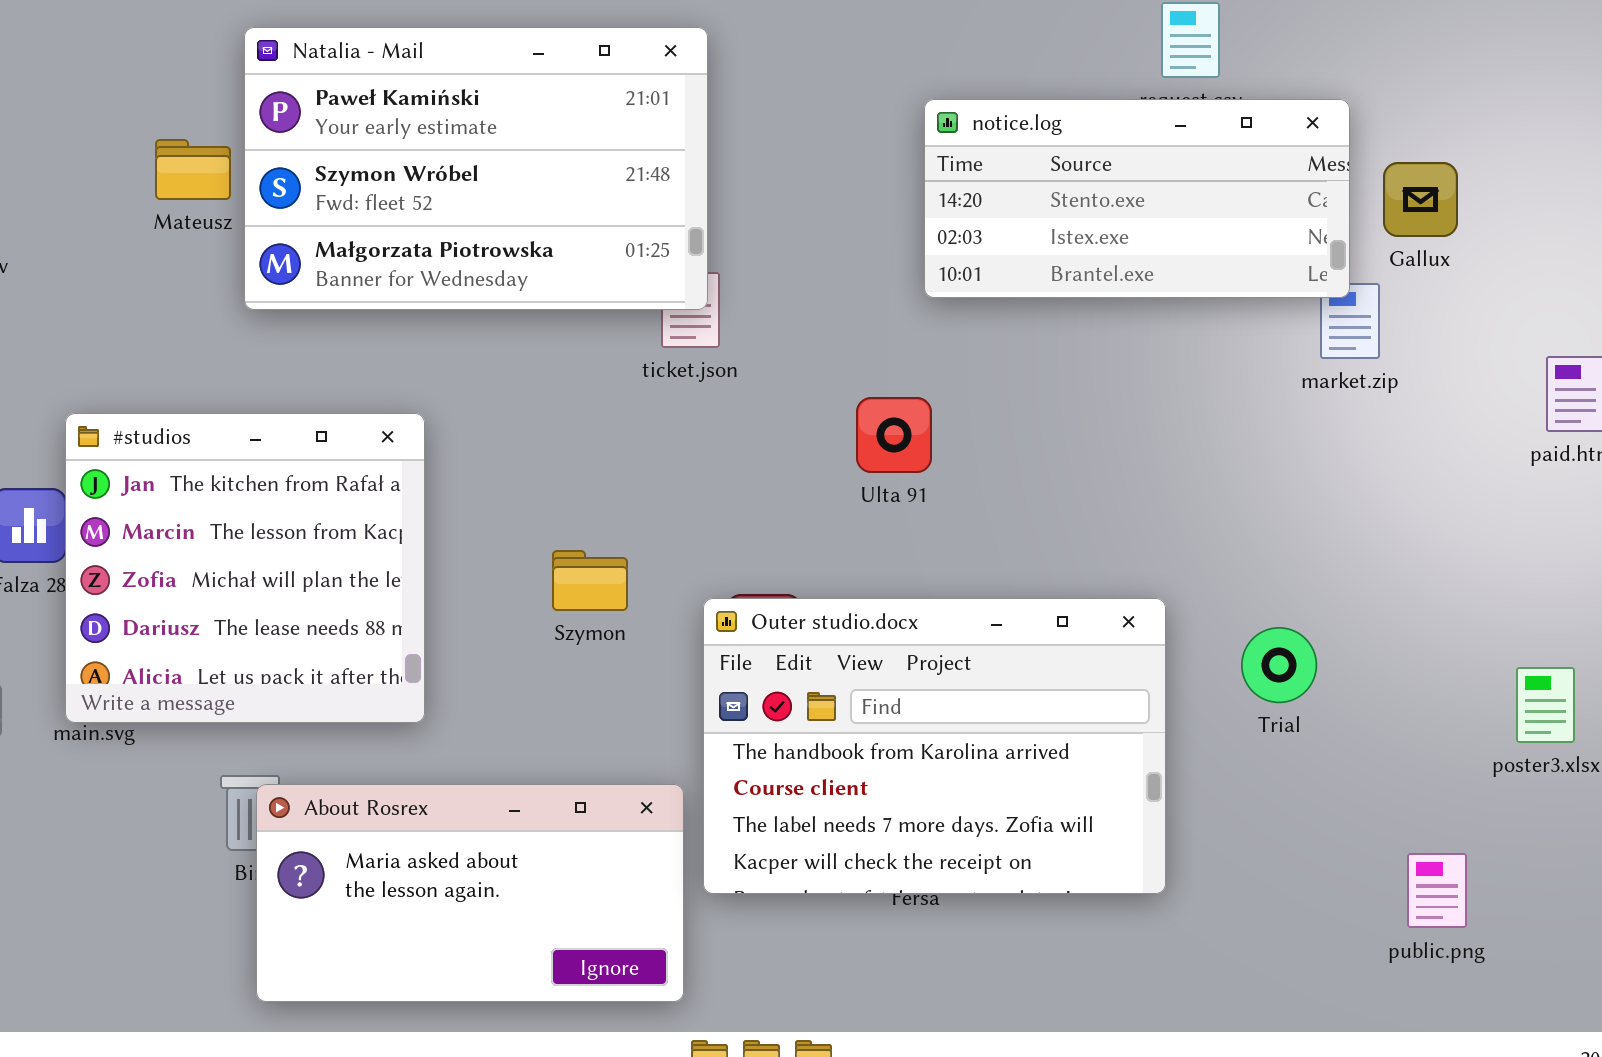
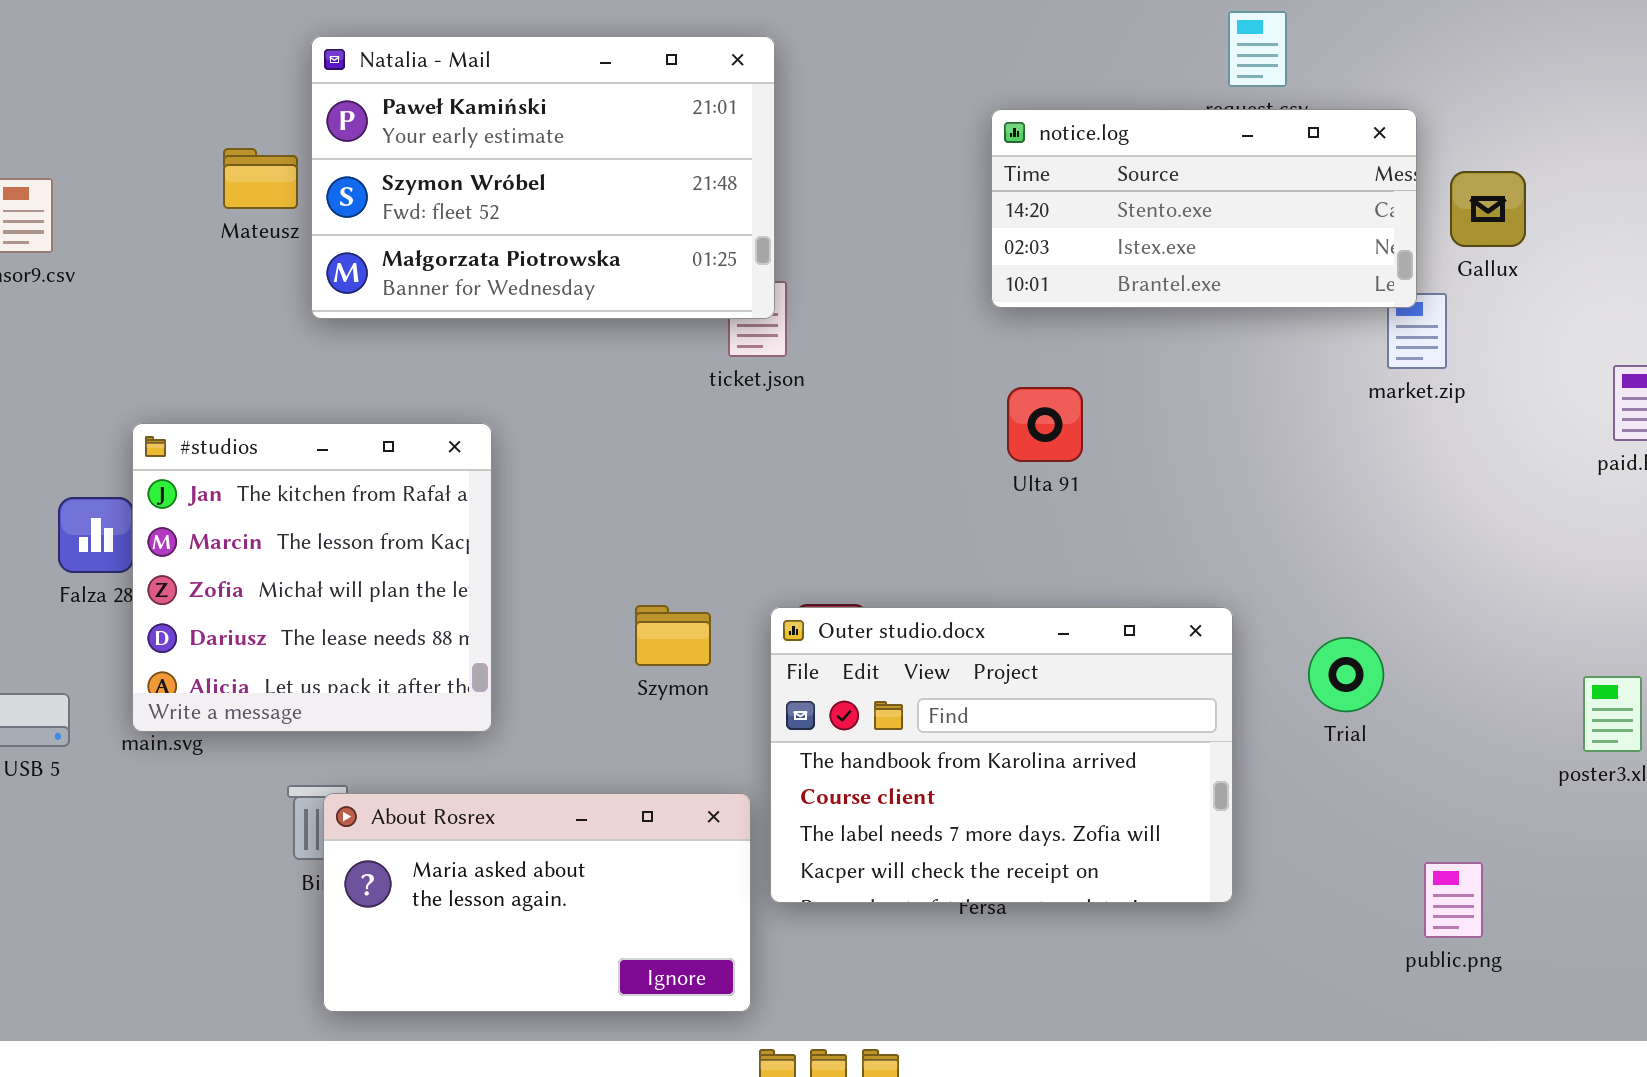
Ulta 91: [856,397,932,473] -> [1007,387,1083,462], moved
Szymon: [552,550,628,611] -> [635,605,711,666], moved
public.png: [1407,853,1467,928] -> [1424,862,1483,938], moved

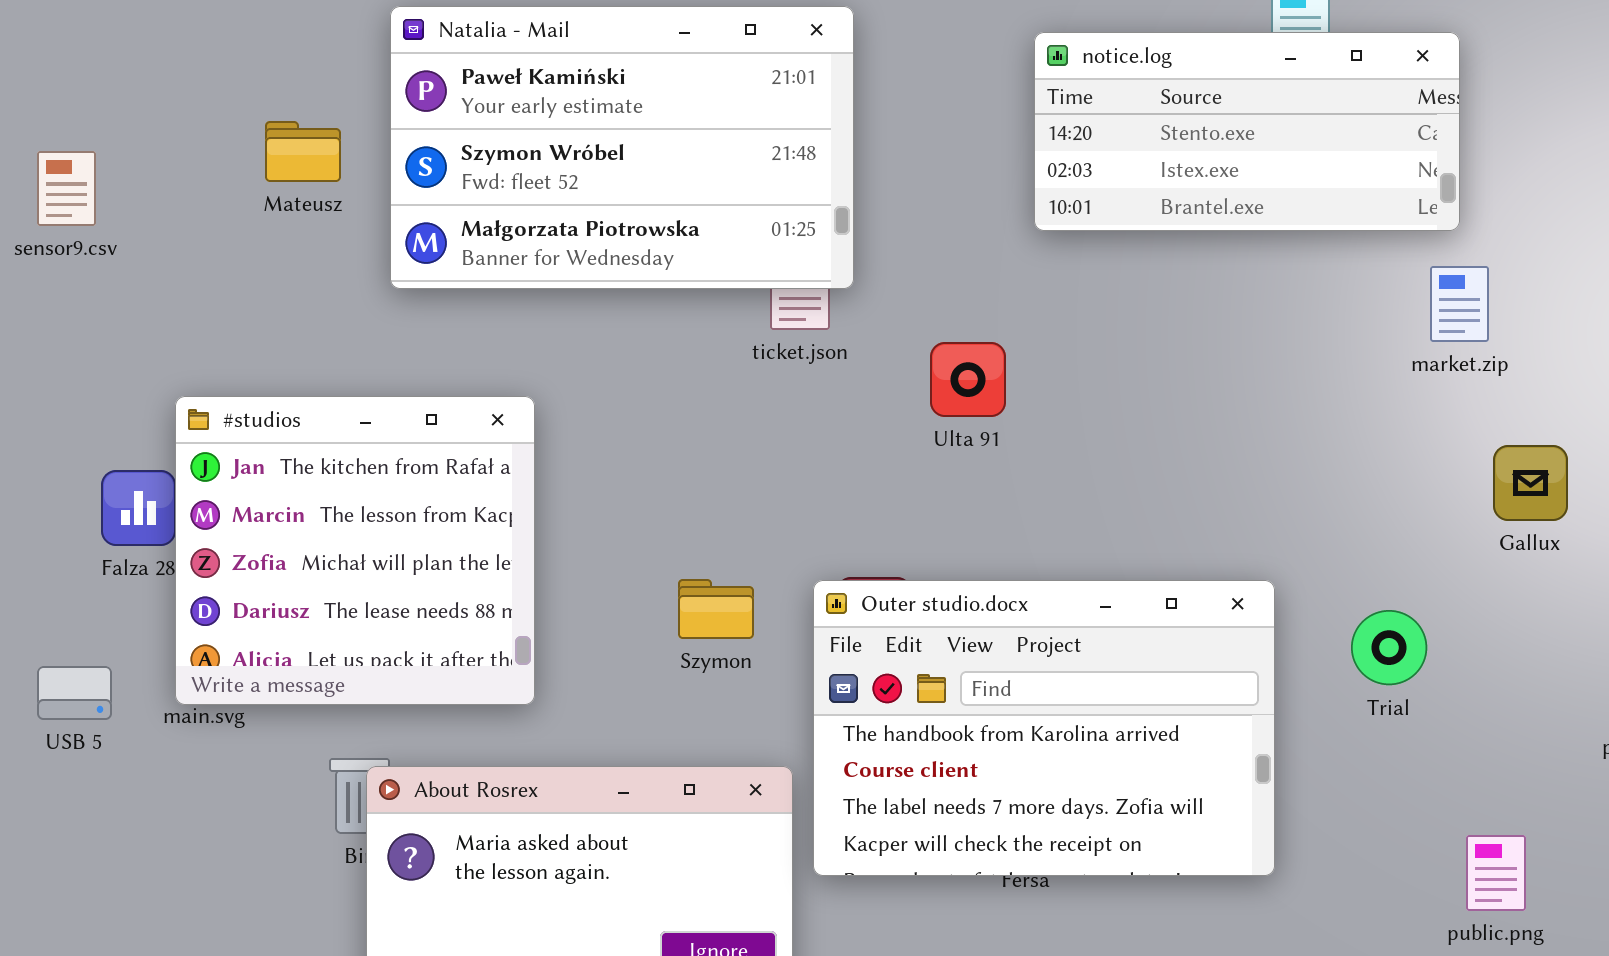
Natalia - Mail: [311,36,775,319] -> [390,6,854,289], moved
notice.log: [991,109,1417,308] -> [1034,32,1460,231], moved
Gallux: [1450,171,1526,247] -> [1493,445,1568,521], moved
Ulta 91: [1007,387,1083,462] -> [930,342,1006,417], moved

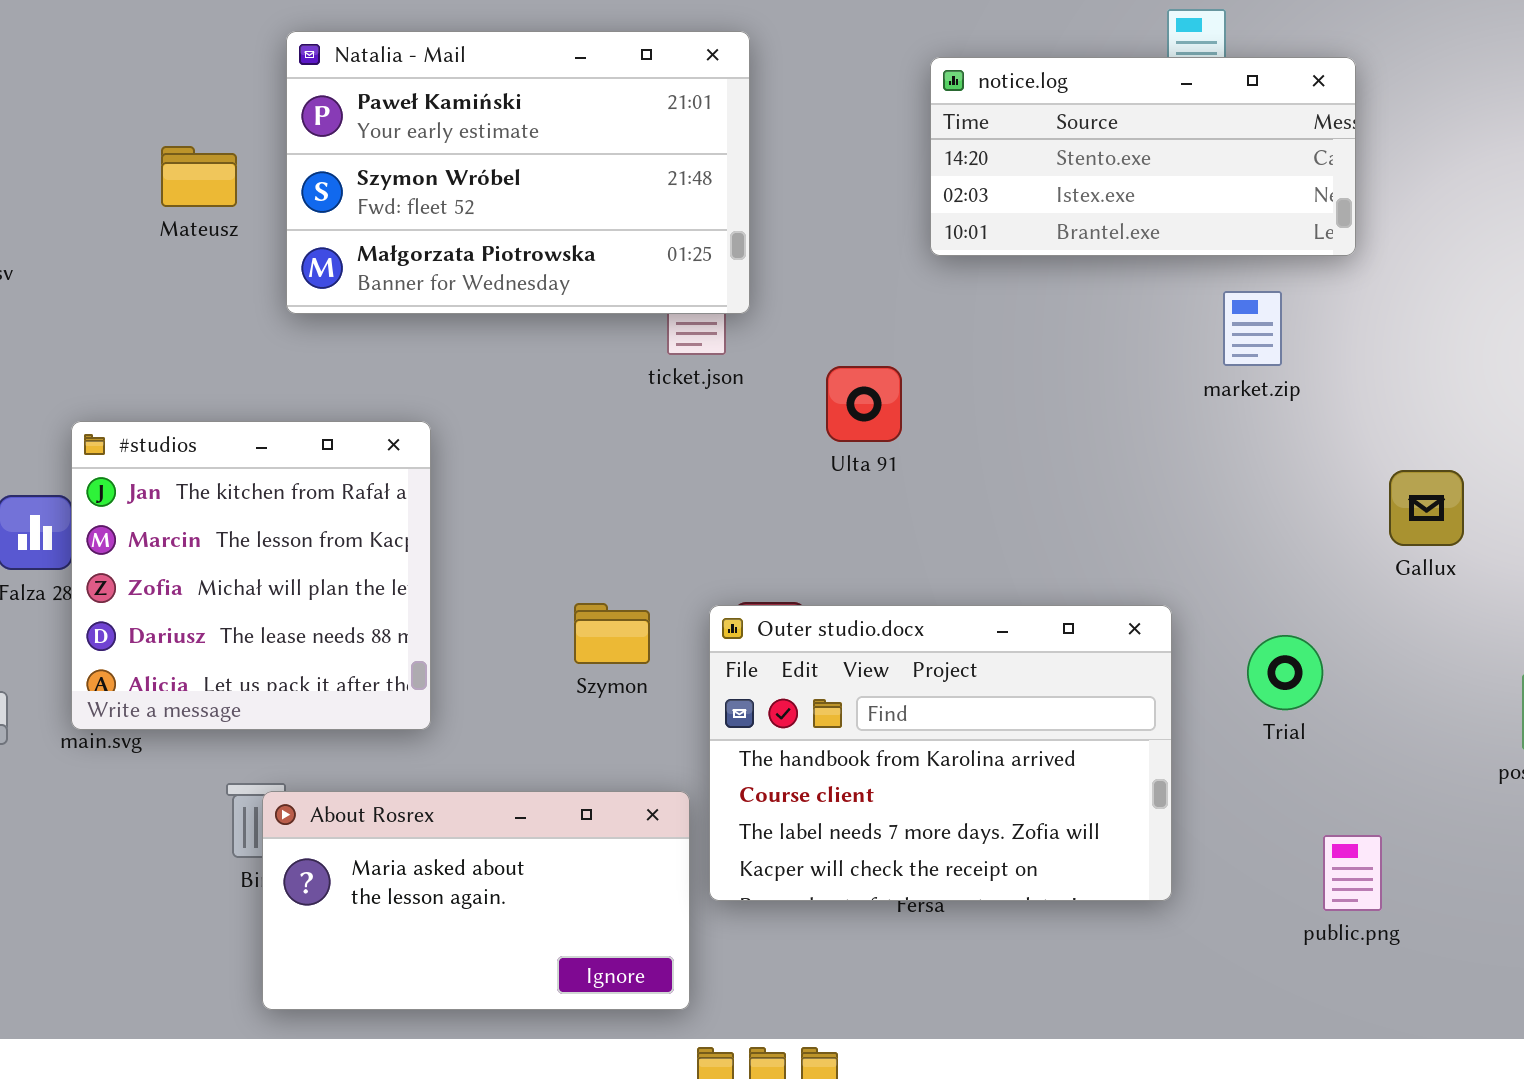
market.zip: [1430,266,1489,342] -> [1223,291,1282,366], moved
public.png: [1466,835,1526,911] -> [1323,835,1382,911], moved

